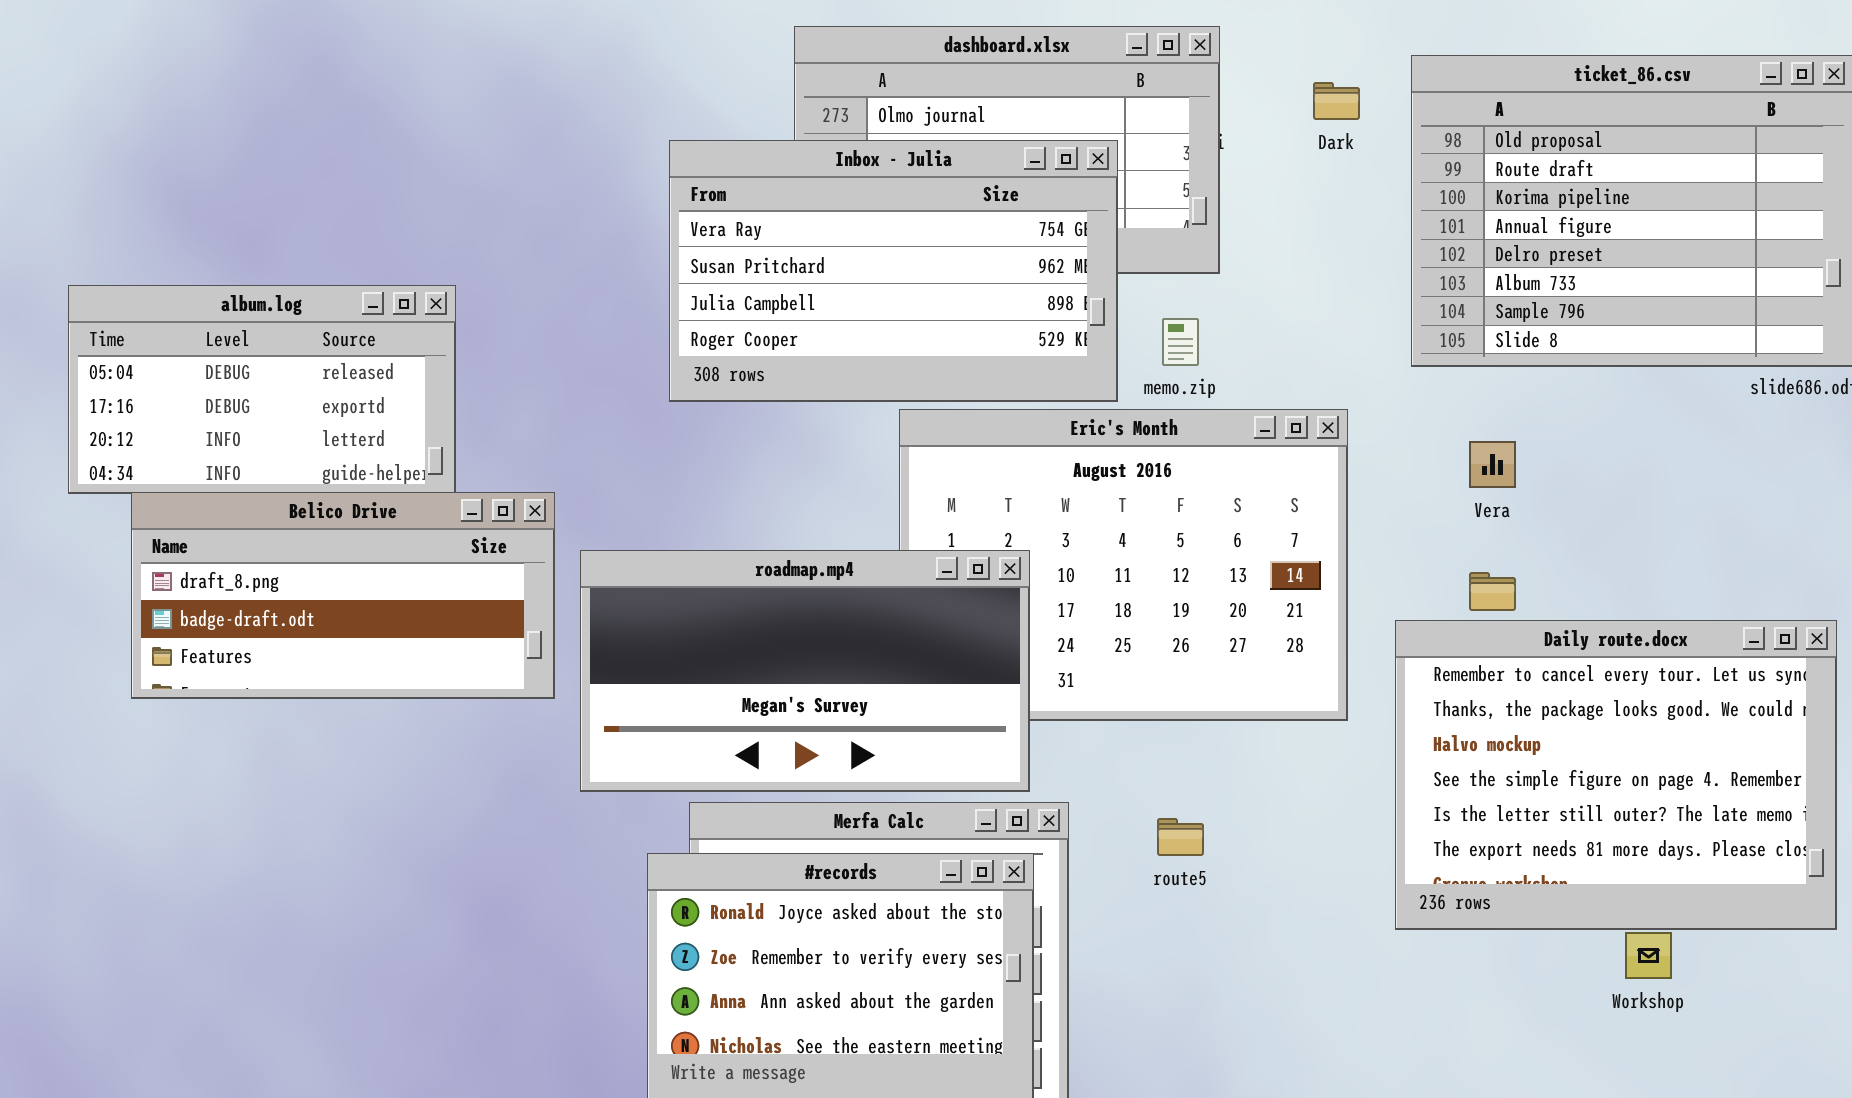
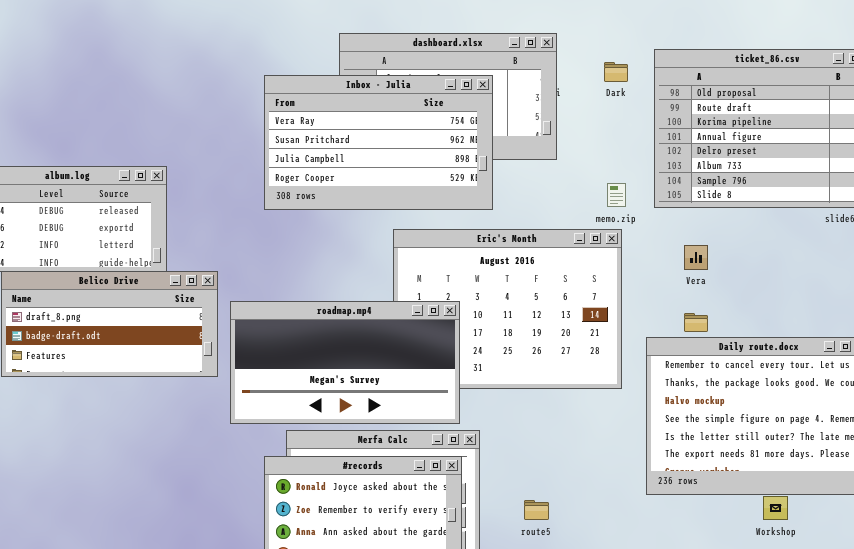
Inbox - Julia: [669,140,1118,402] -> [264,75,493,210], moved
memo.zip: [1162,318,1199,366] -> [607,183,626,207], moved
route5: [1157,818,1204,856] -> [524,500,549,520], moved

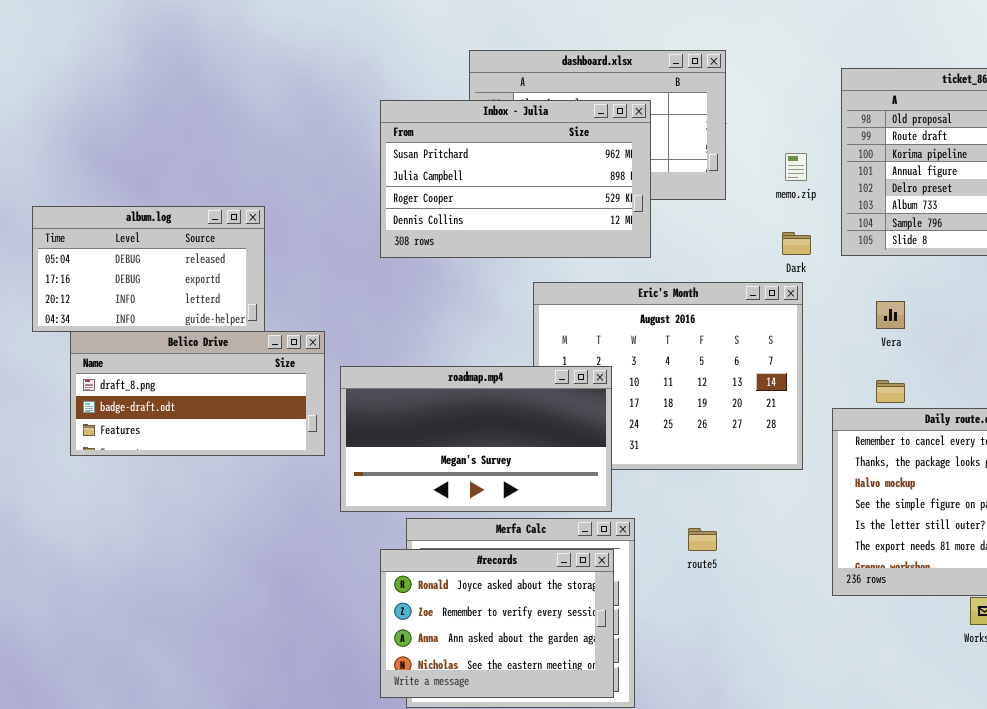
Dark: [604,62,628,82] -> [782,232,811,255], moved
Inbox - Julia: [264,75,493,210] -> [380,100,651,258], scrolled down 1 row
memo.zip: [607,183,626,207] -> [785,153,807,181], moved
route5: [524,500,549,520] -> [688,528,717,551], moved

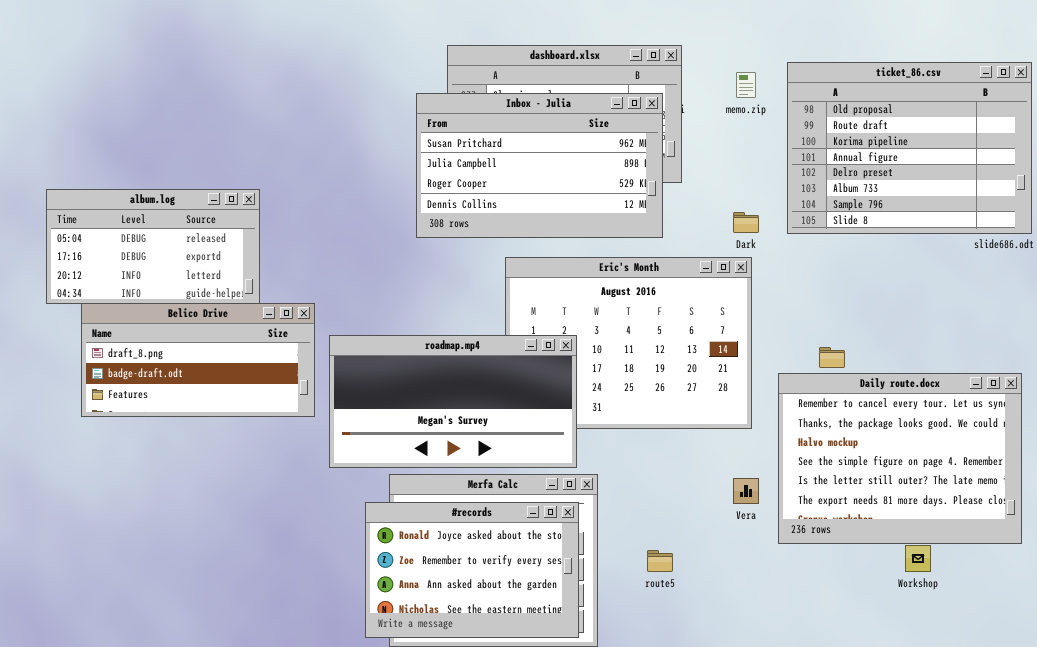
Inbox - Julia: [380,100,651,258] -> [416,93,663,238], moved
memo.zip: [785,153,807,181] -> [736,72,756,98], moved
Vera: [876,301,905,329] -> [733,478,759,504], moved
route5: [688,528,717,551] -> [647,550,673,572], moved

